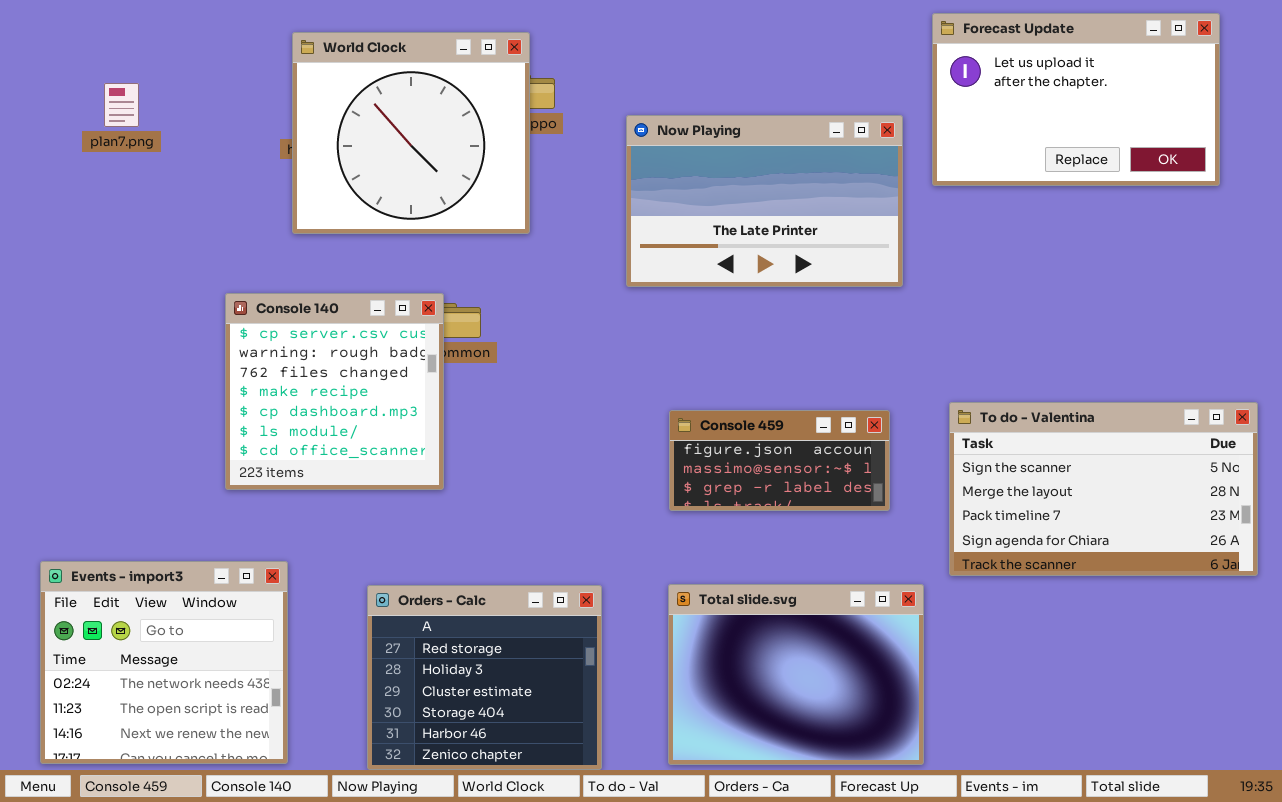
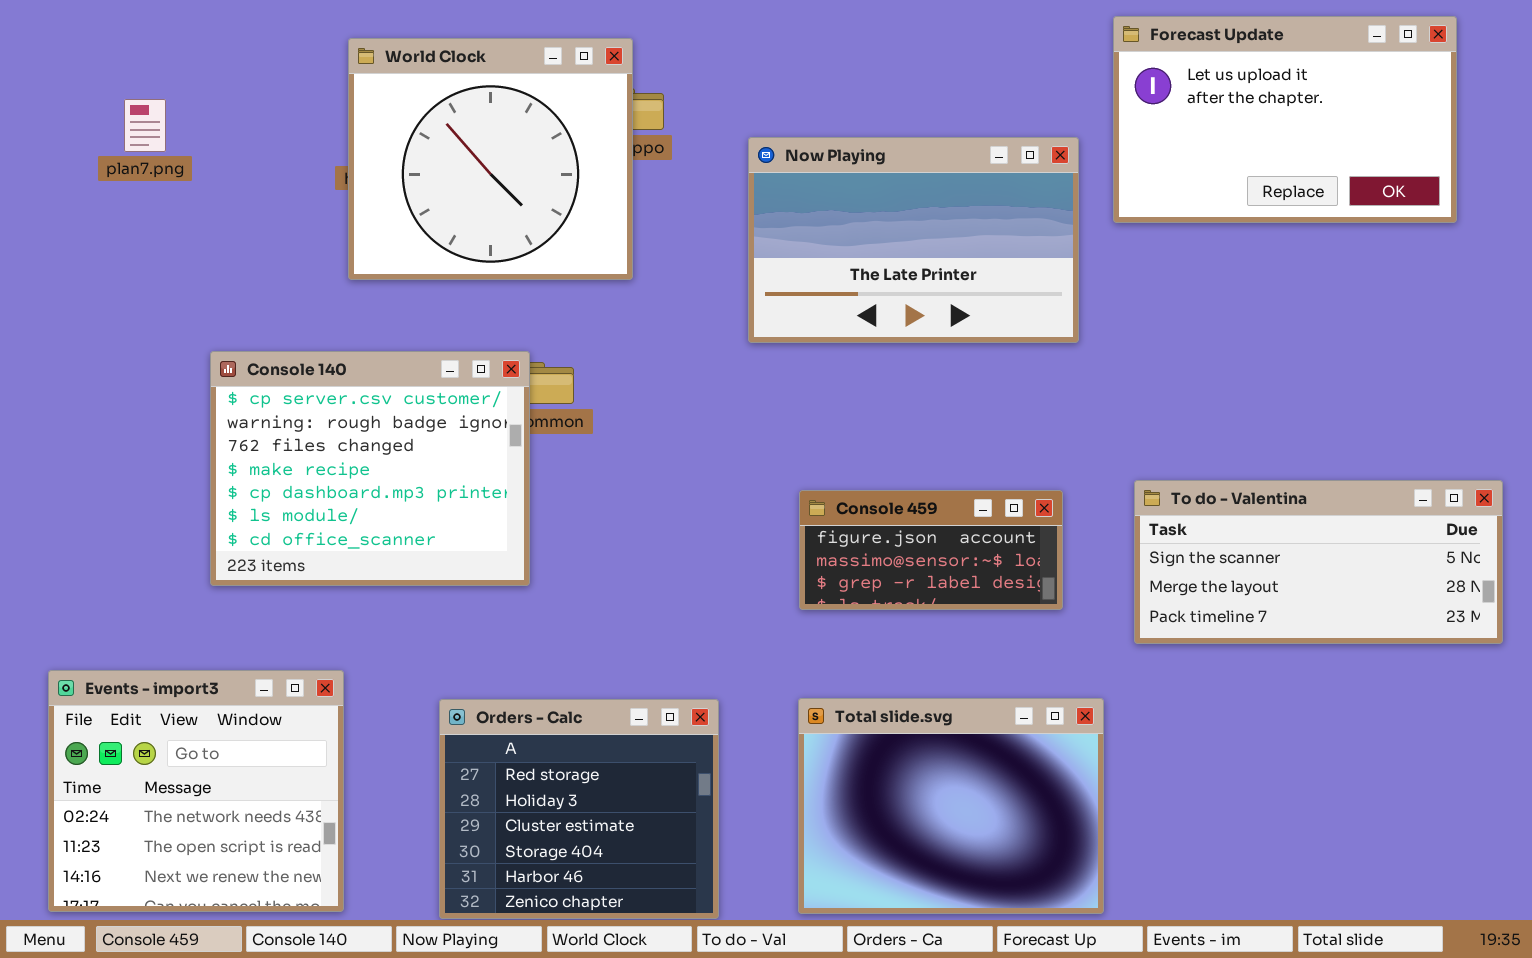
Console 140: [225,293,444,490] -> [210,351,530,586], resized
To do - Valentina: [949,402,1258,576] -> [1134,480,1503,644], resized

